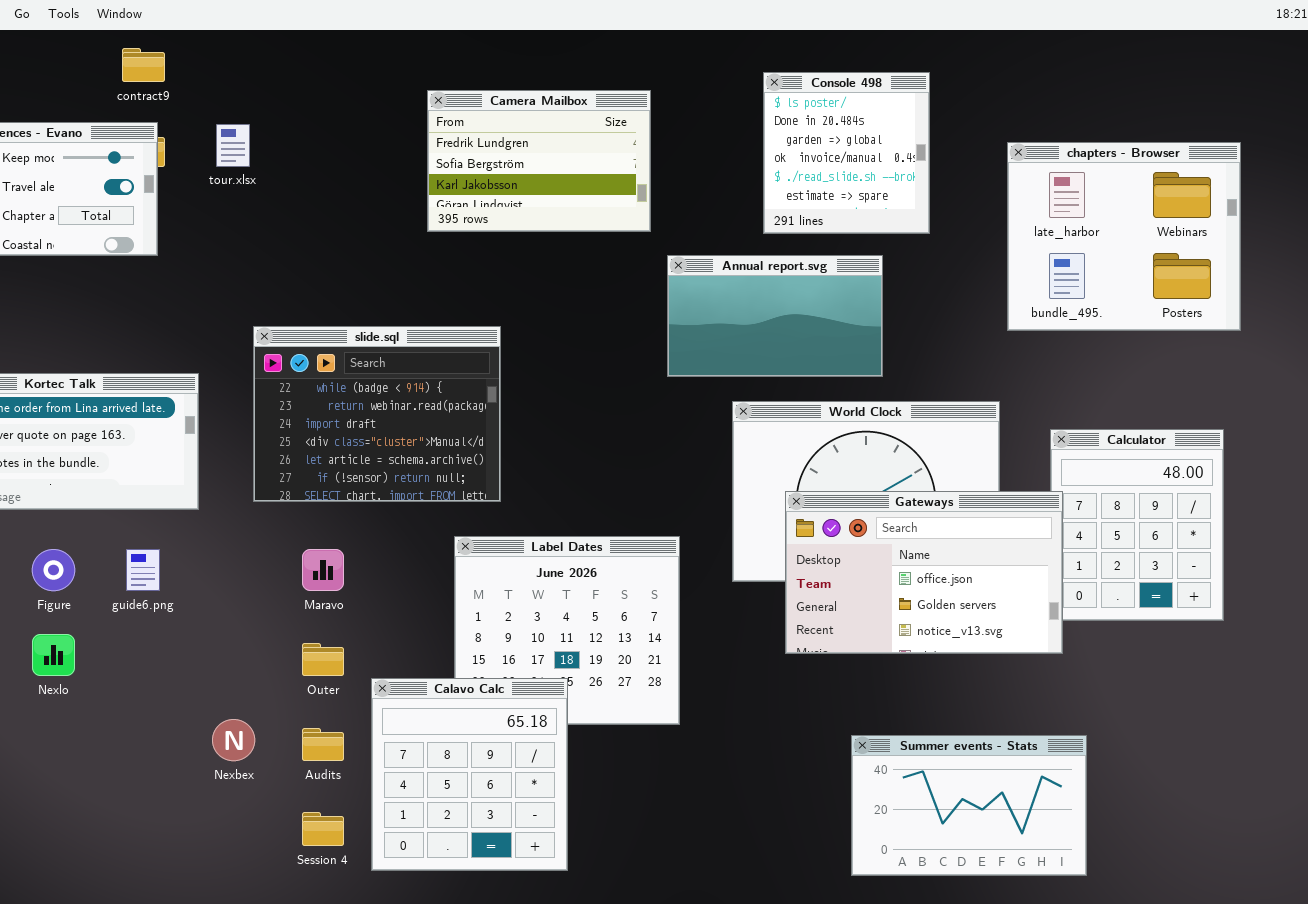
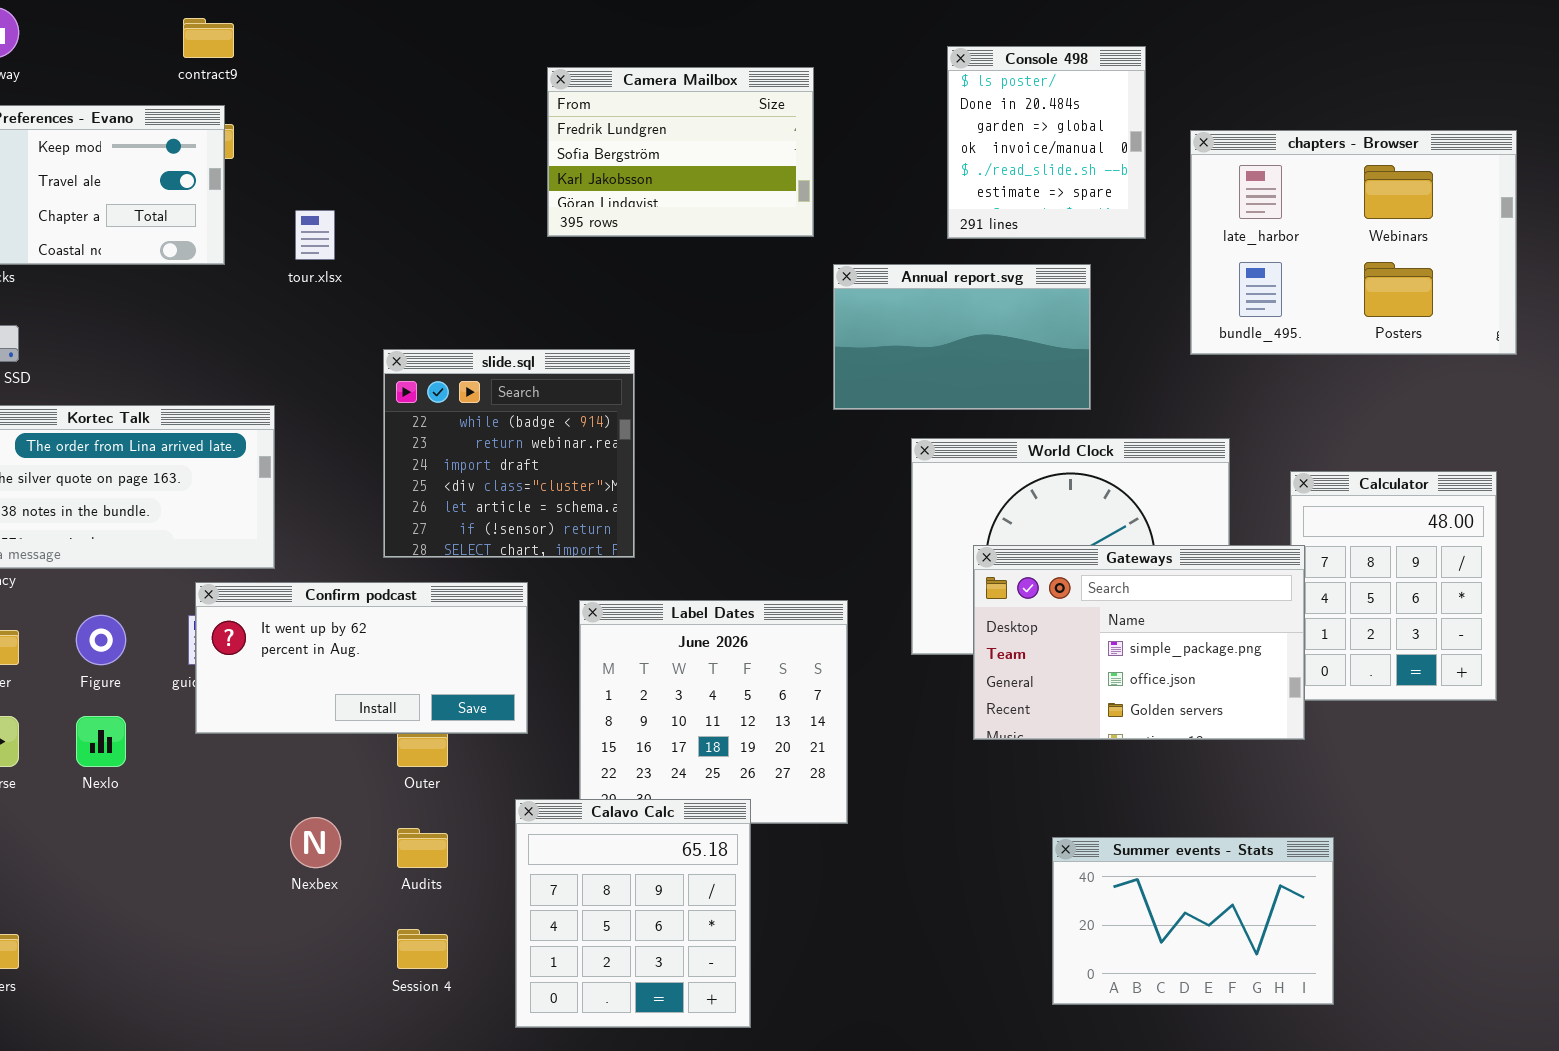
tour.xlsx: [216,124,250,167] -> [295,210,335,260], moved
chapters - Browser: [1007,142,1241,331] -> [1190,130,1517,355], resized
slide.sql: [253,326,501,502] -> [383,349,635,558], resized
Gateways: [785,491,1063,654] -> [973,545,1305,740], scrolled up 1 row
Confirm podcast: none -> [195,582,528,734], opened
Calavo Calc: [371,678,568,871] -> [515,799,751,1028], moved

